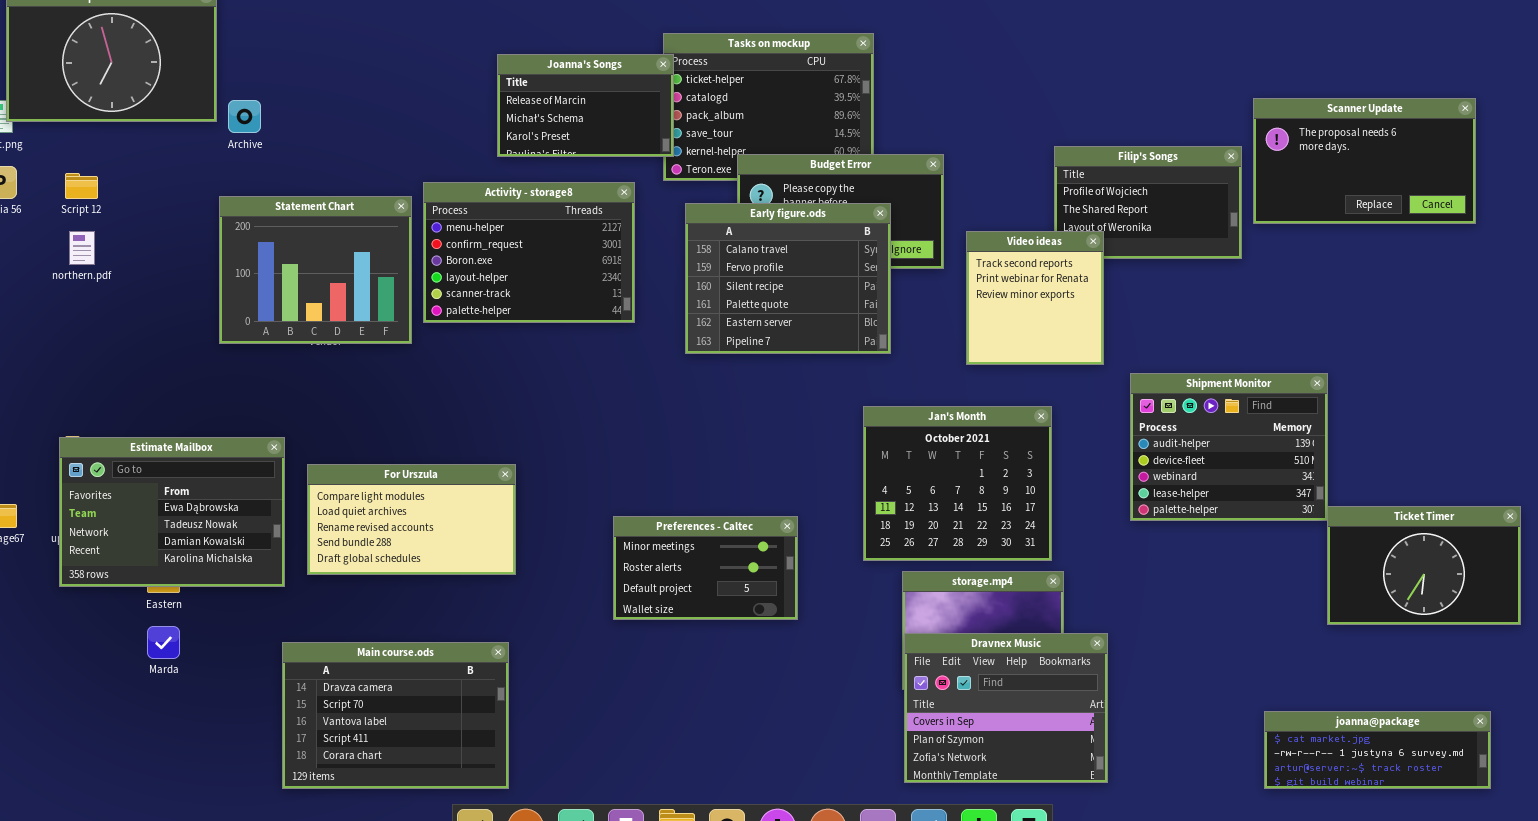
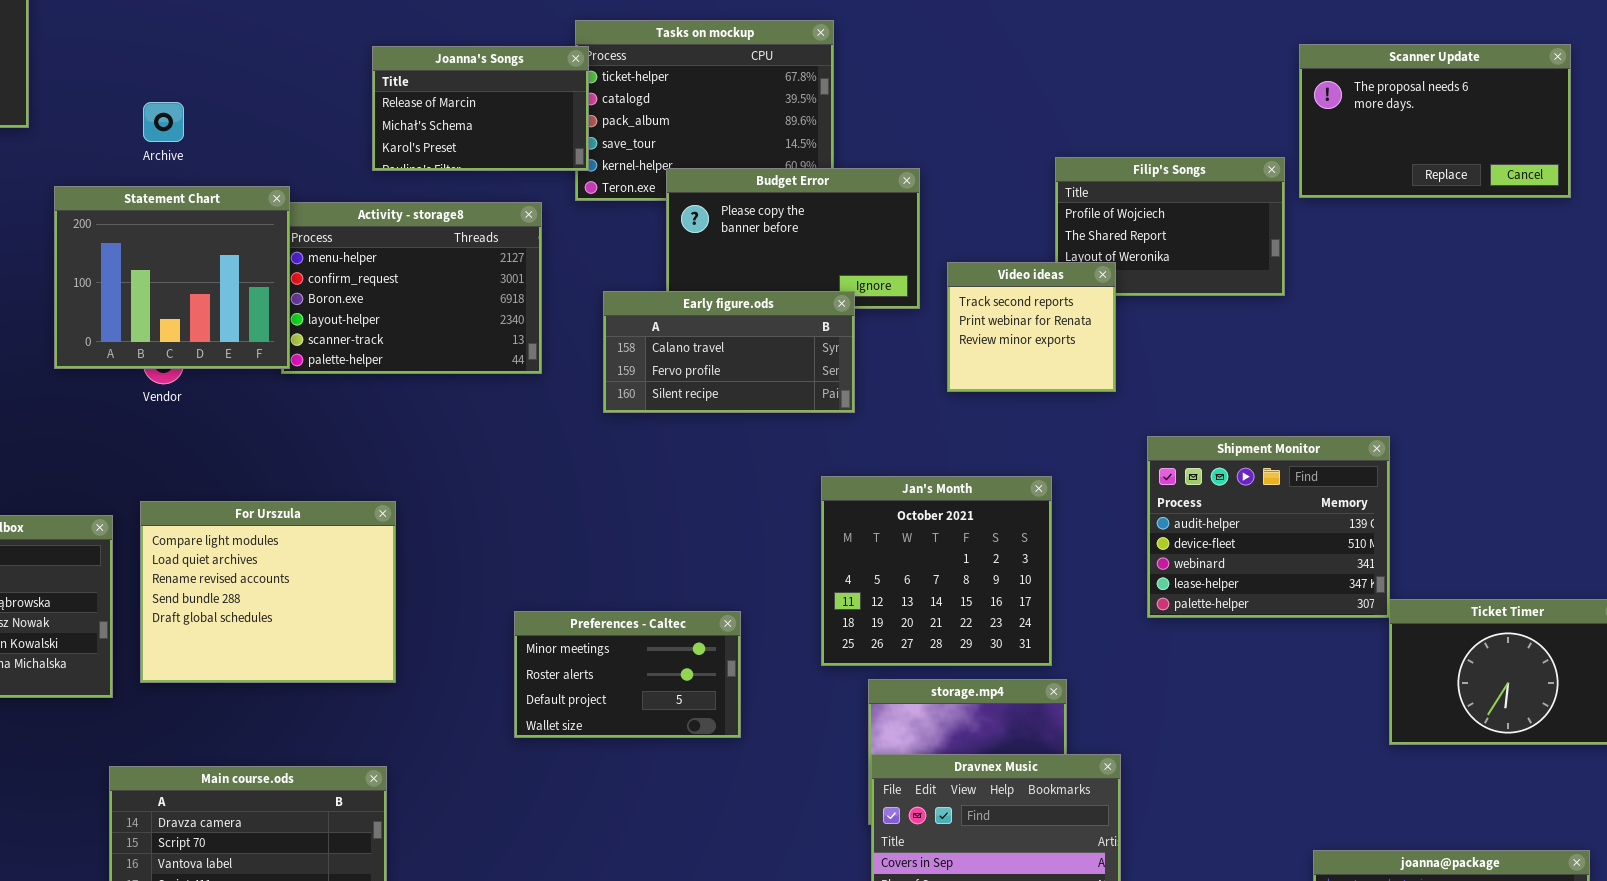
Scanner Update: [1253,98,1476,224] -> [1299,44,1571,198], moved
Archive: [228,100,261,133] -> [143,102,184,142], moved
Statement Chart: [219,196,412,344] -> [54,186,290,369], moved
Early figure.ods: [685,203,891,354] -> [603,291,855,413], resized
Video ideas: [966,231,1104,365] -> [947,262,1116,392], resized
For Urszula: [307,464,516,575] -> [140,501,396,683], resized

